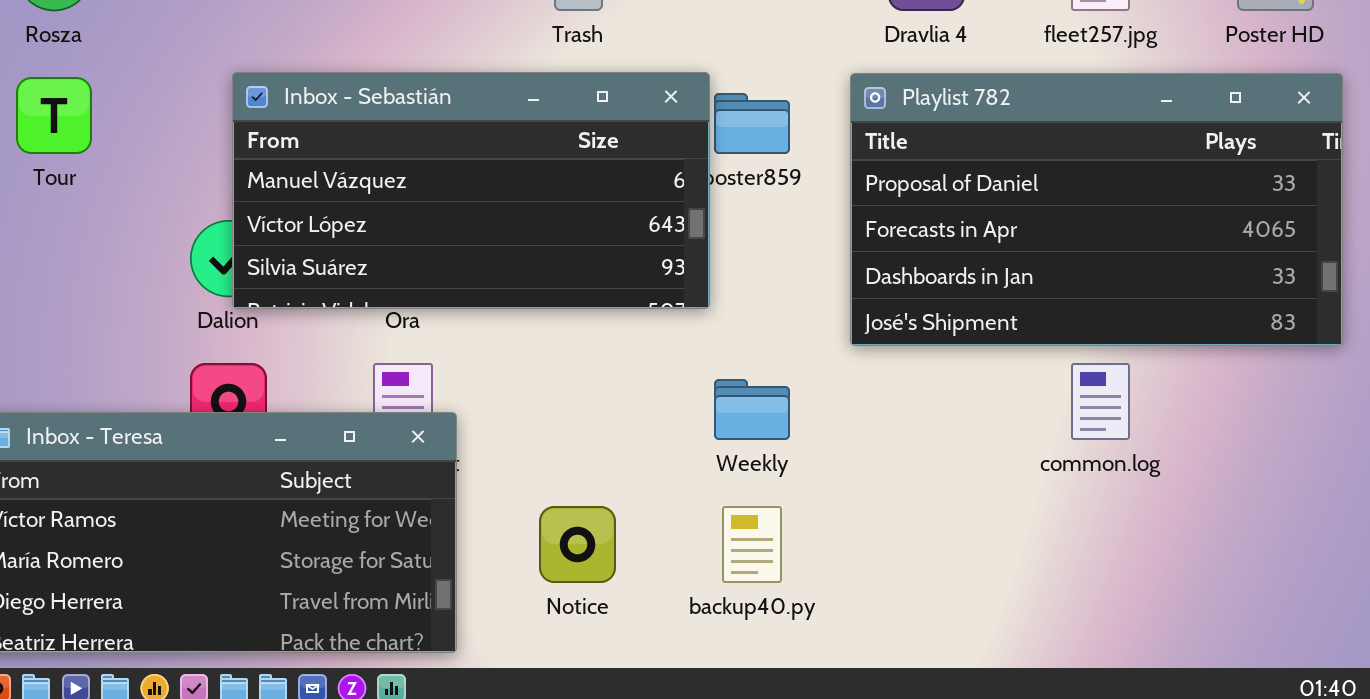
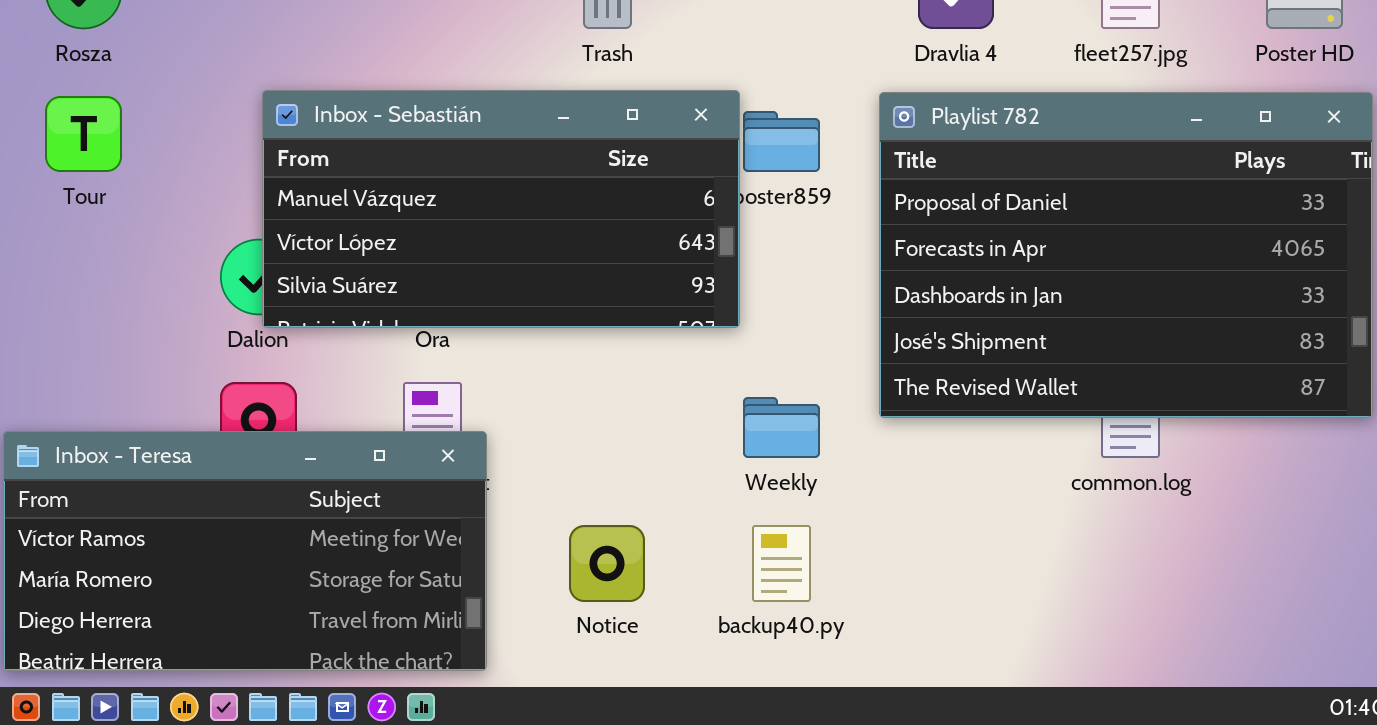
Playlist 782: [850,73,1343,346] -> [879,92,1373,418], resized

